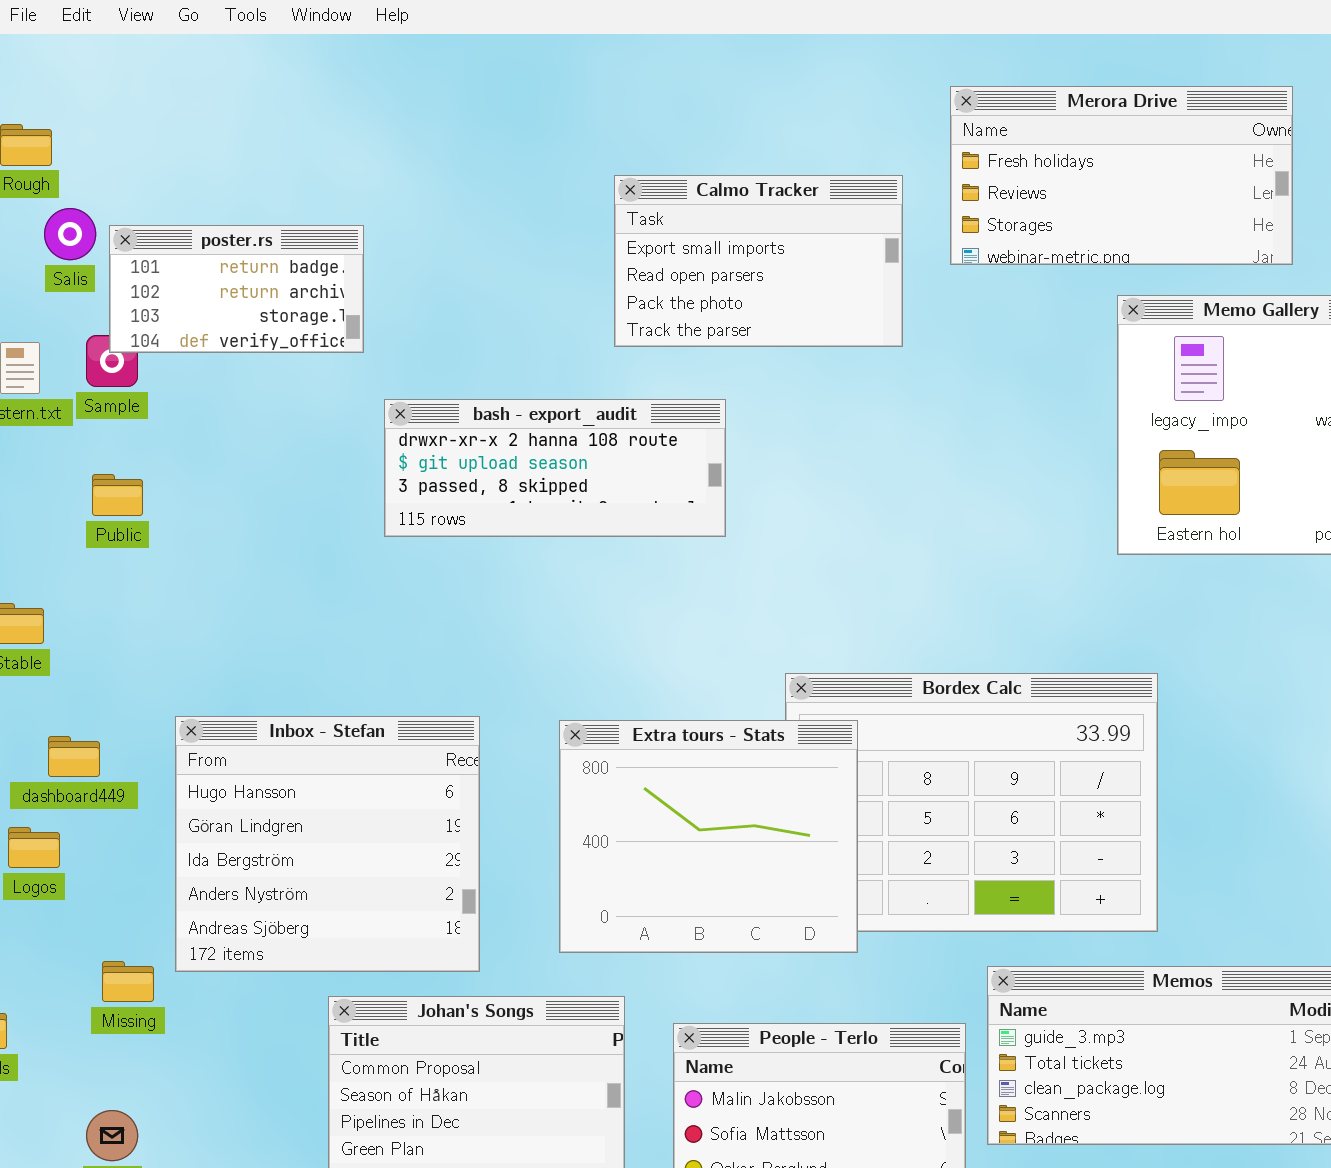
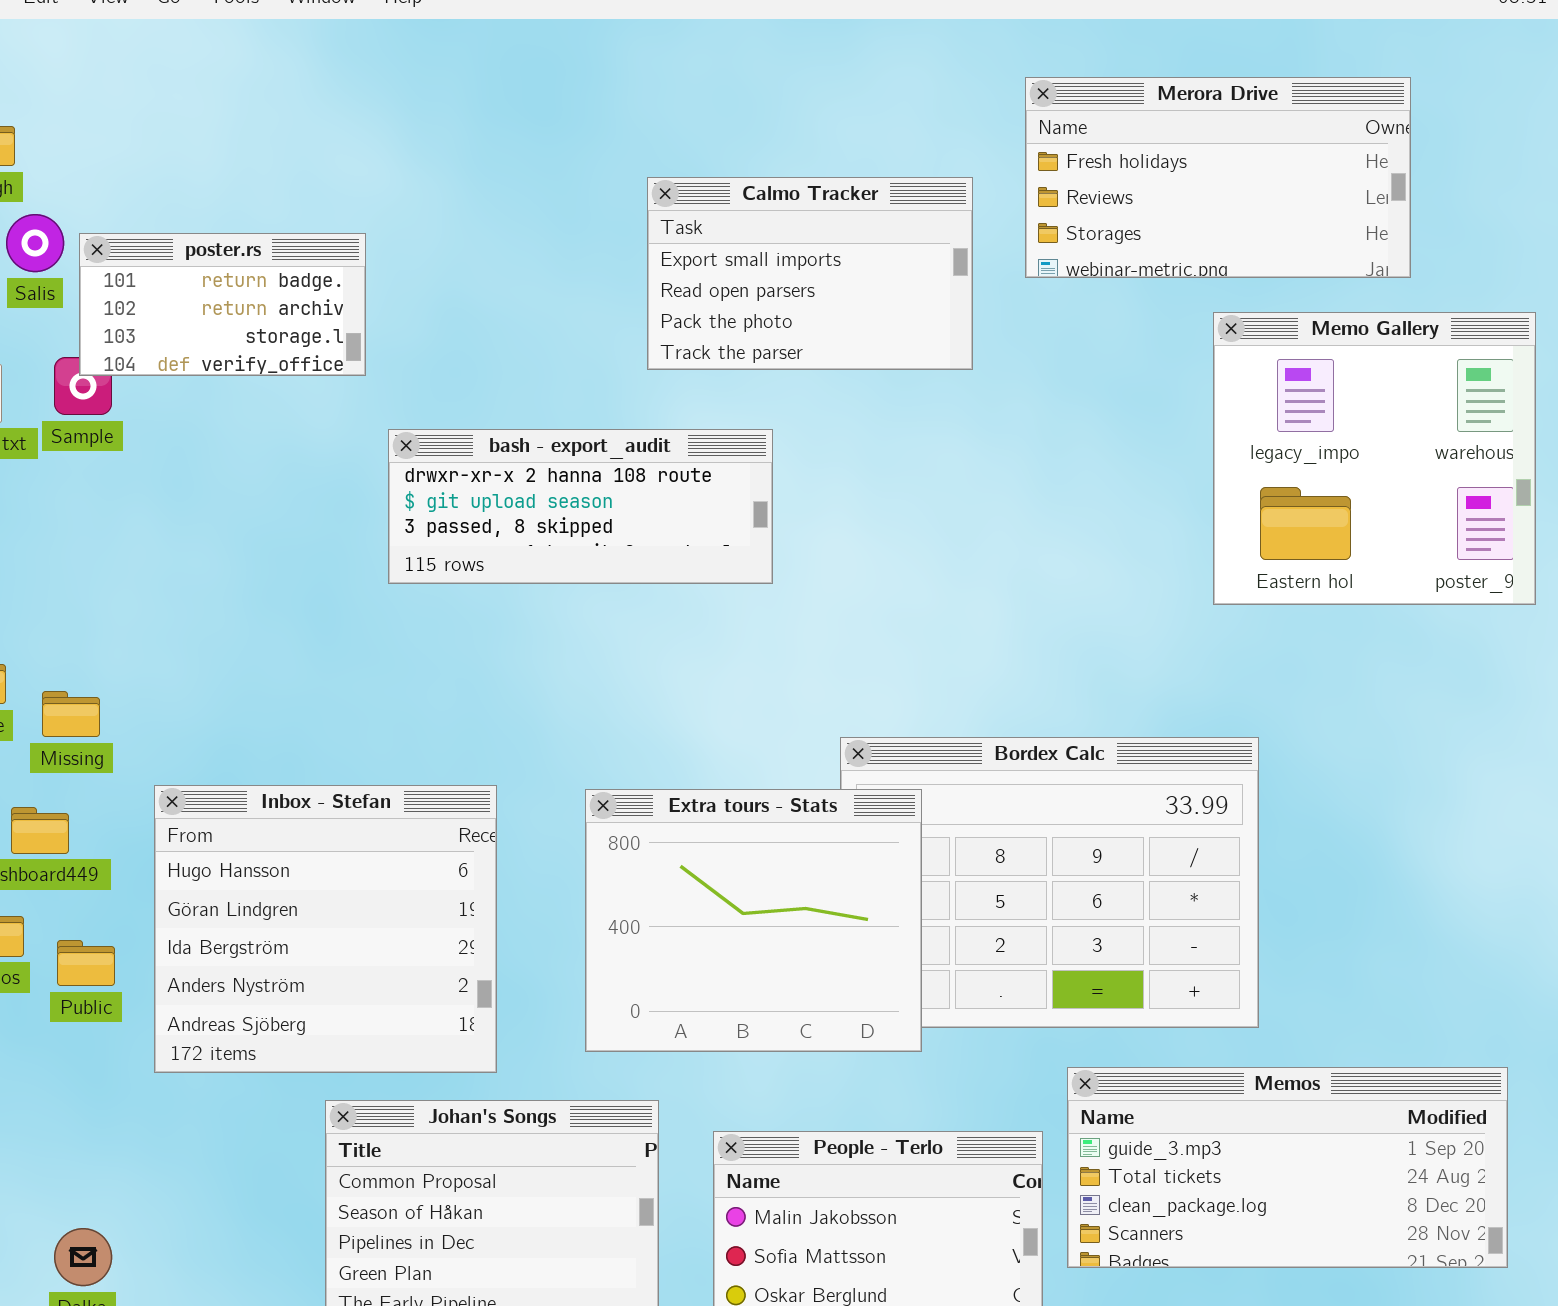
Public: [92,474,143,516] -> [57,940,115,986], moved
Missing: [102,961,154,1002] -> [42,691,100,737], moved

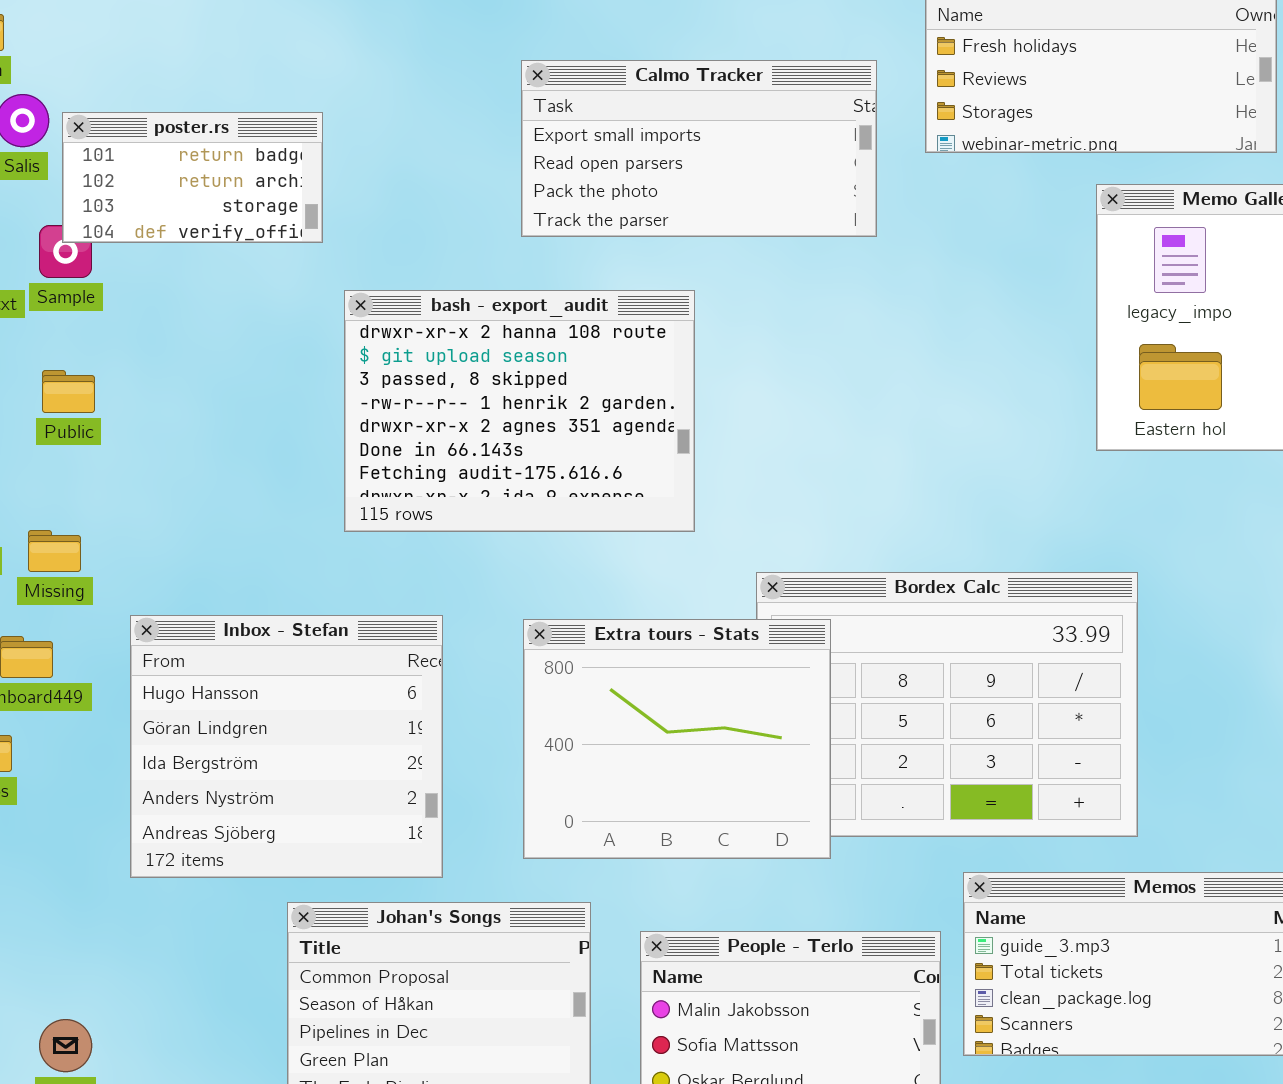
Calmo Tracker: [647,177,973,370] -> [521,60,877,237], resized
bash - export_audit: [388,429,773,584] -> [344,290,695,532], resized
Public: [57,940,115,986] -> [42,370,95,413], moved

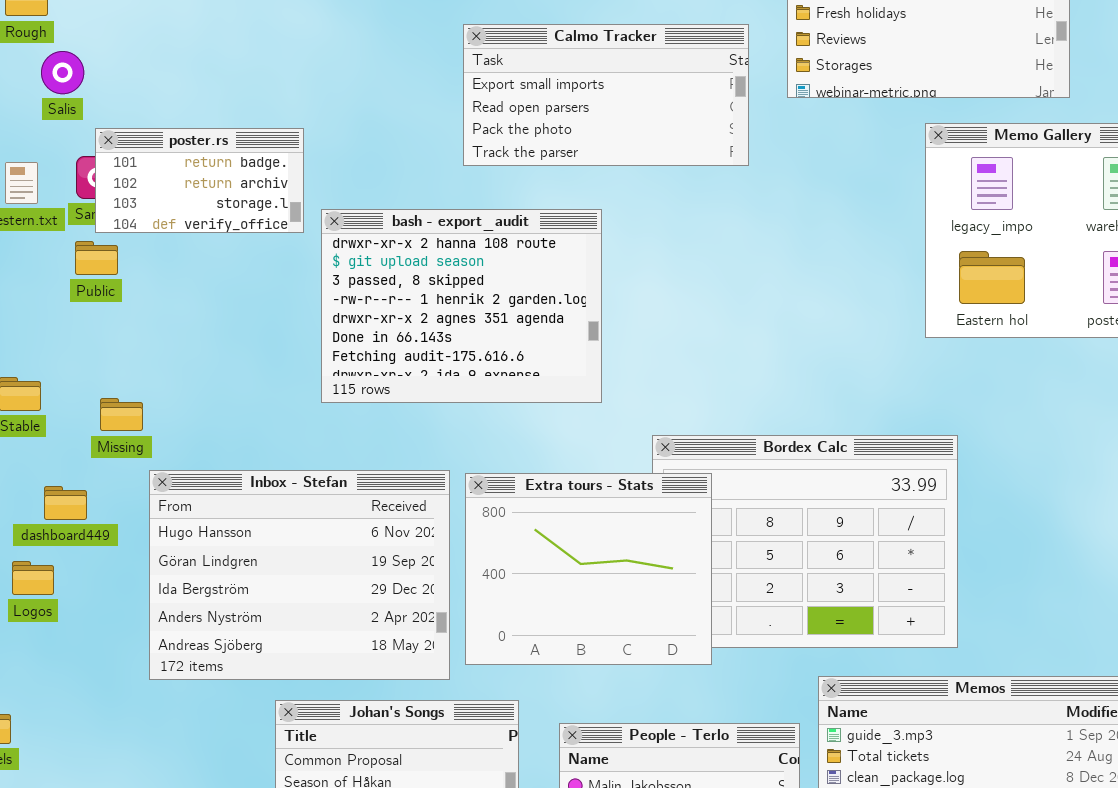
poster.rs: [62,112,323,243] -> [95,128,304,233], moved
Public: [42,370,95,413] -> [75,241,118,275], moved
Missing: [28,530,81,572] -> [100,398,143,431], moved
Inbox - Stefan: [130,615,443,878] -> [149,470,450,680], resized

